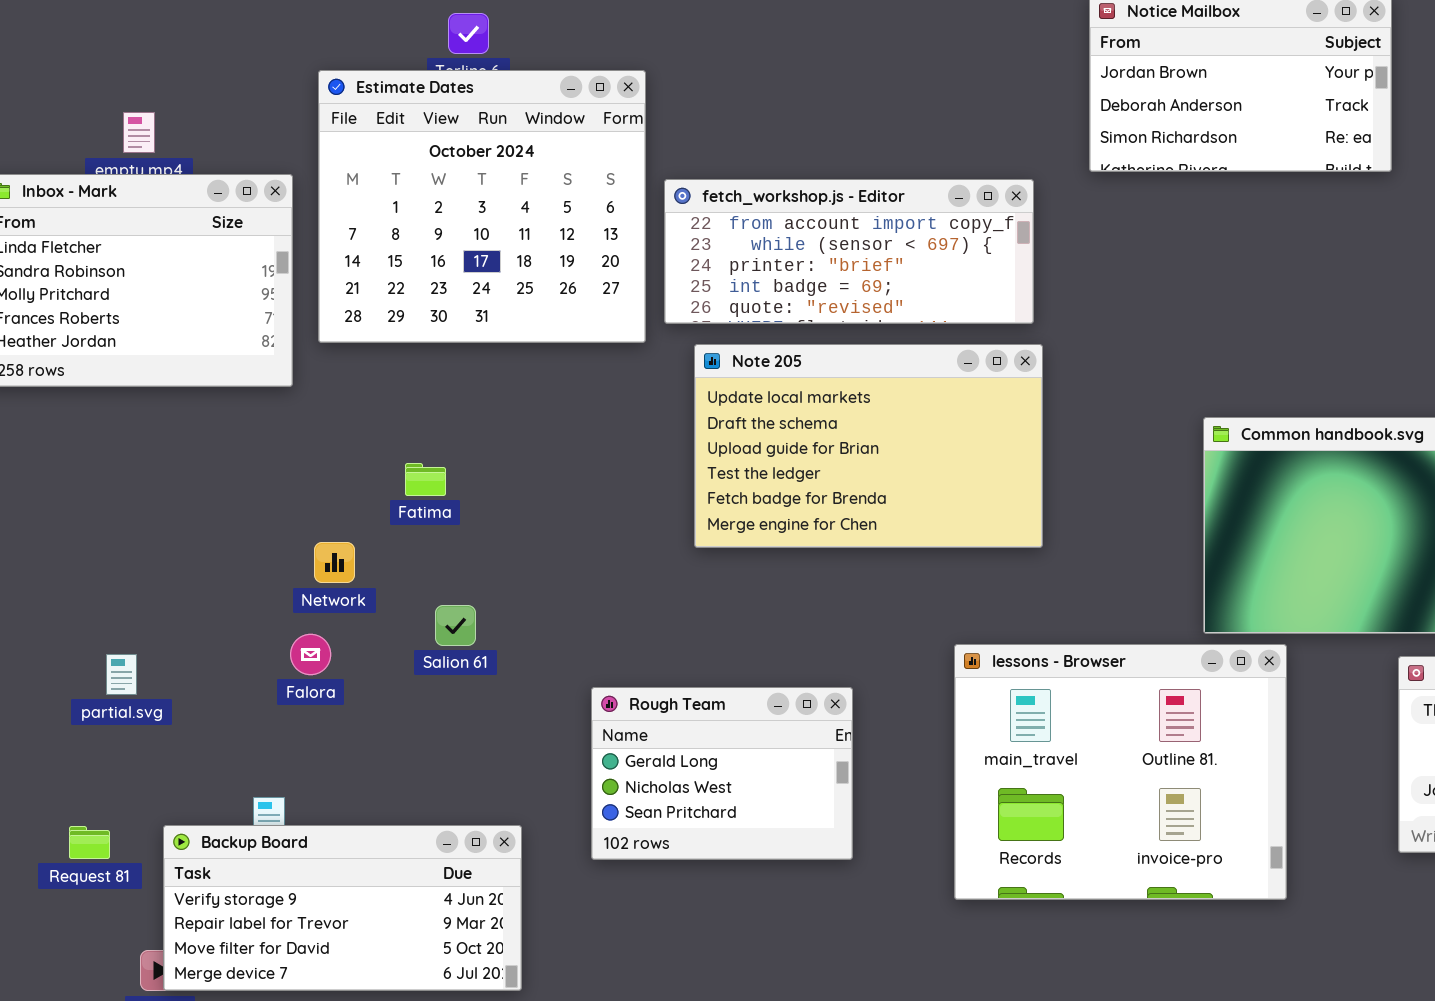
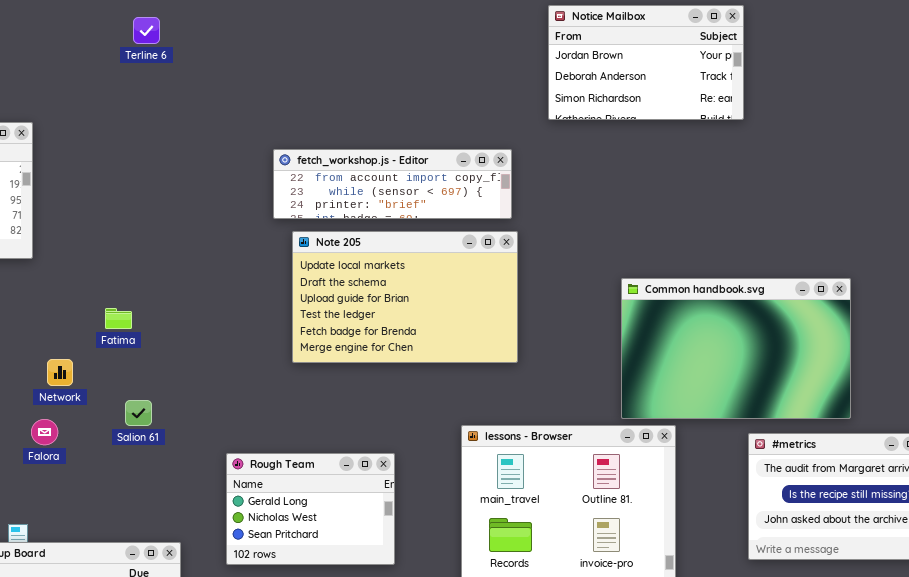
Estimate Dates: [318,70,646,343] -> none, closed
fetch_workshop.js - Editor: [664,179,1034,324] -> [273,149,512,219], resized

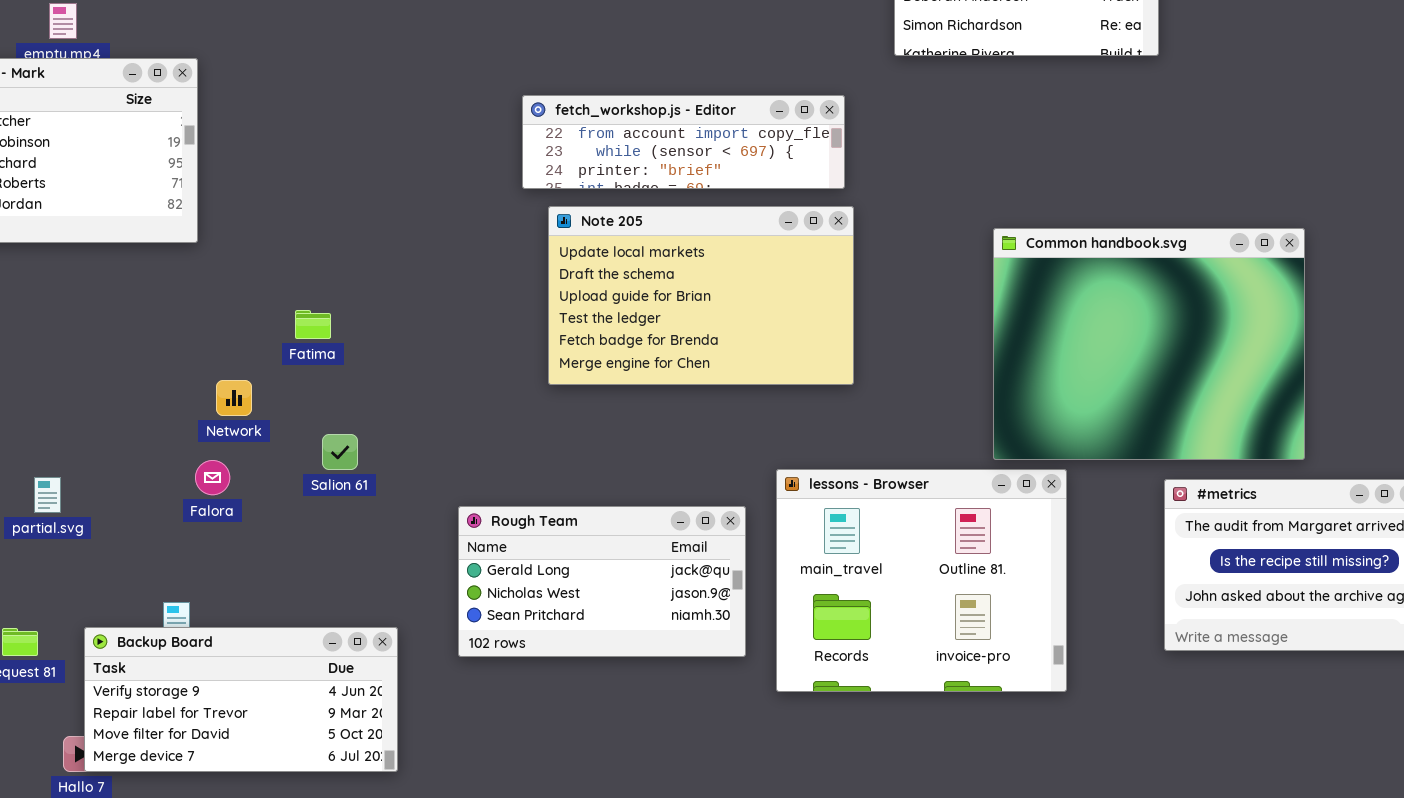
Common handbook.svg: [621,278,851,419] -> [993,228,1305,460], resized
Rough Team: [226,453,395,565] -> [458,506,746,657], resized

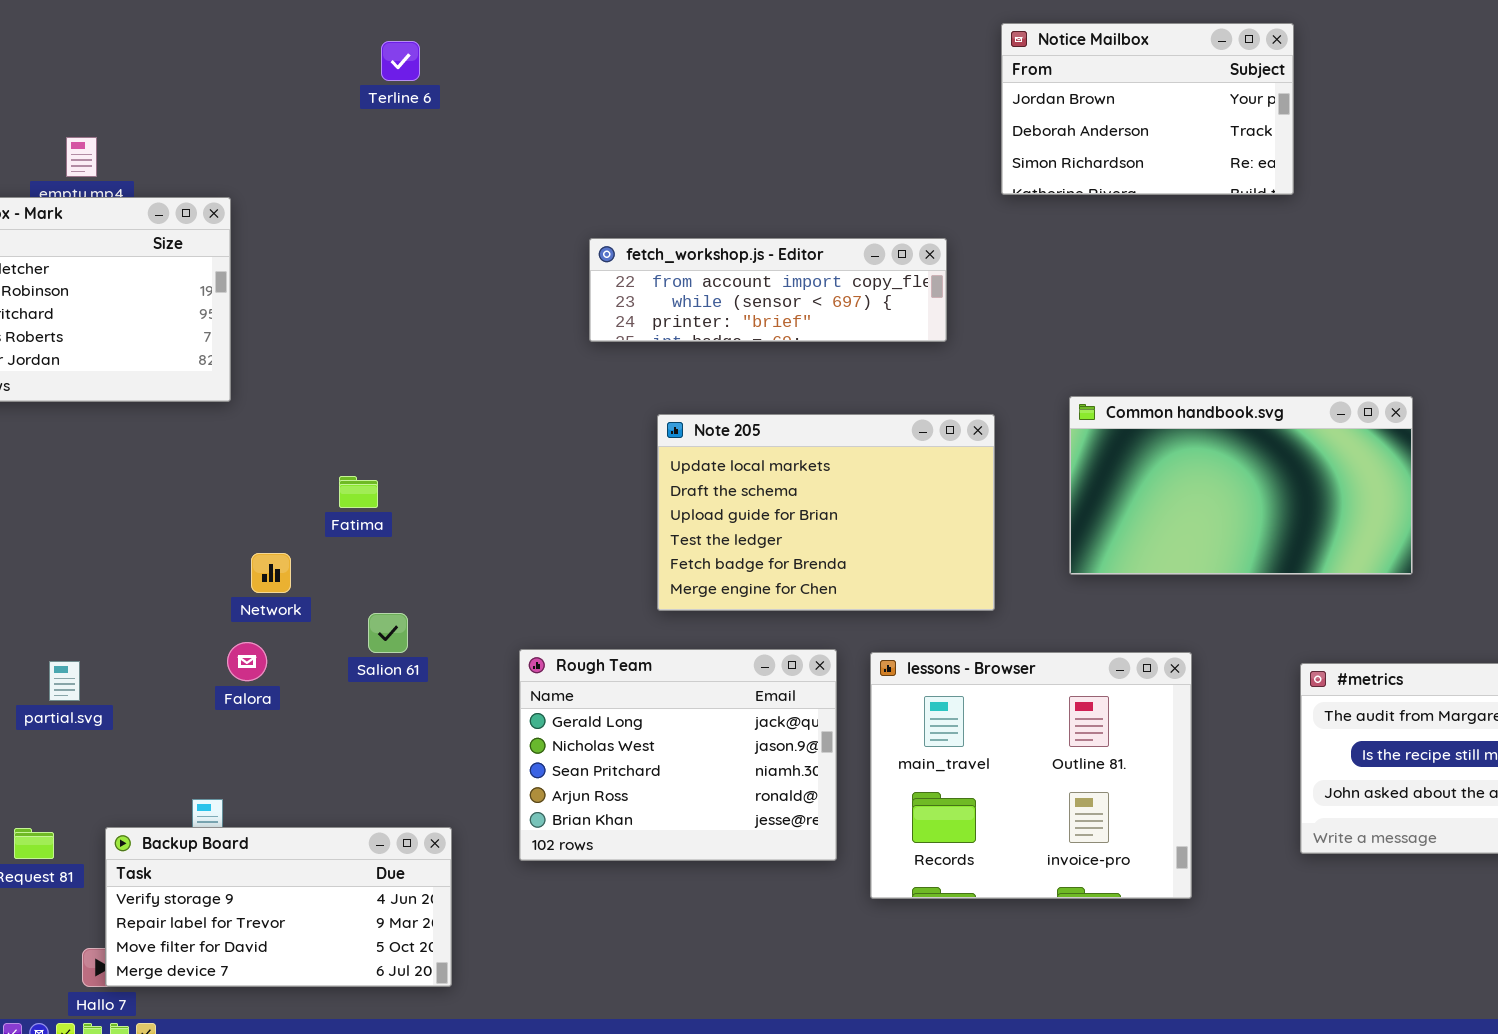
Note 205: [548,206,854,385] -> [657,414,995,611], moved
Common handbook.svg: [993,228,1305,460] -> [1069,396,1413,575], moved, resized
Rough Team: [458,506,746,657] -> [519,649,837,861], resized

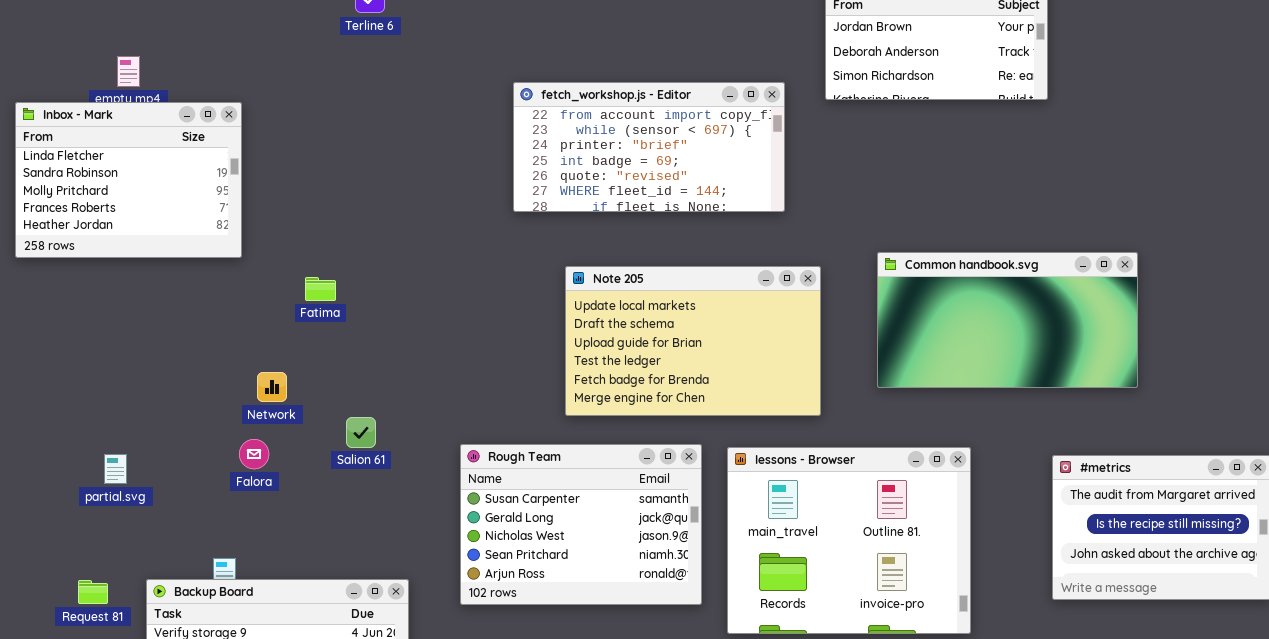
fetch_workshop.js - Editor: [589,238,947,342] -> [513,82,785,212], resized
Fatima: [339,476,378,508] -> [305,277,336,301], moved
Rough Team: [519,649,837,861] -> [460,444,702,605], scrolled up 1 row

